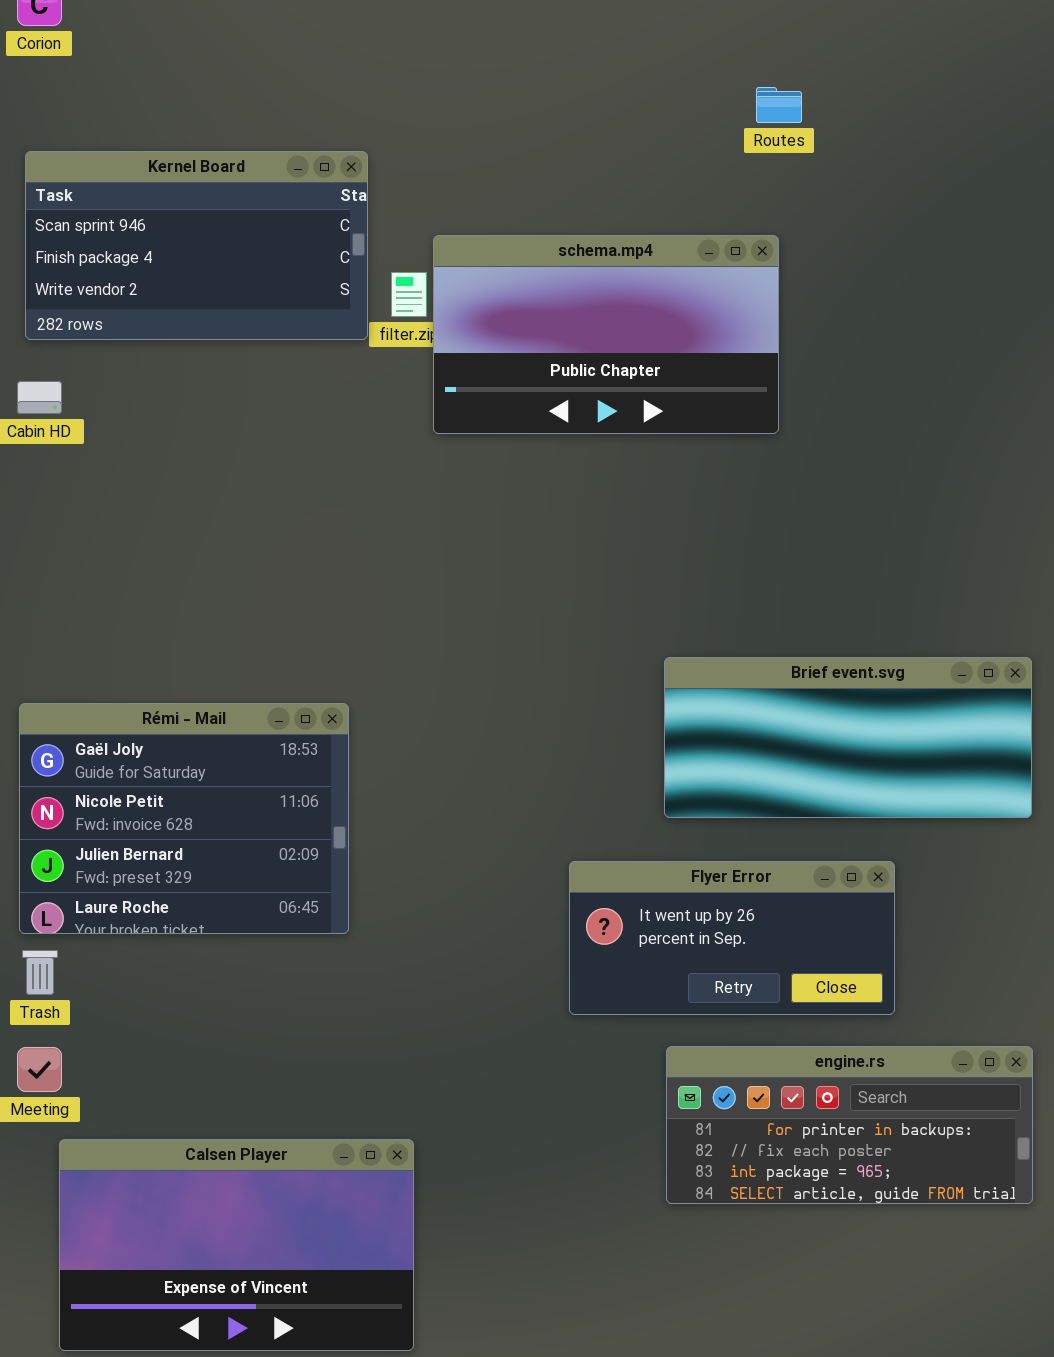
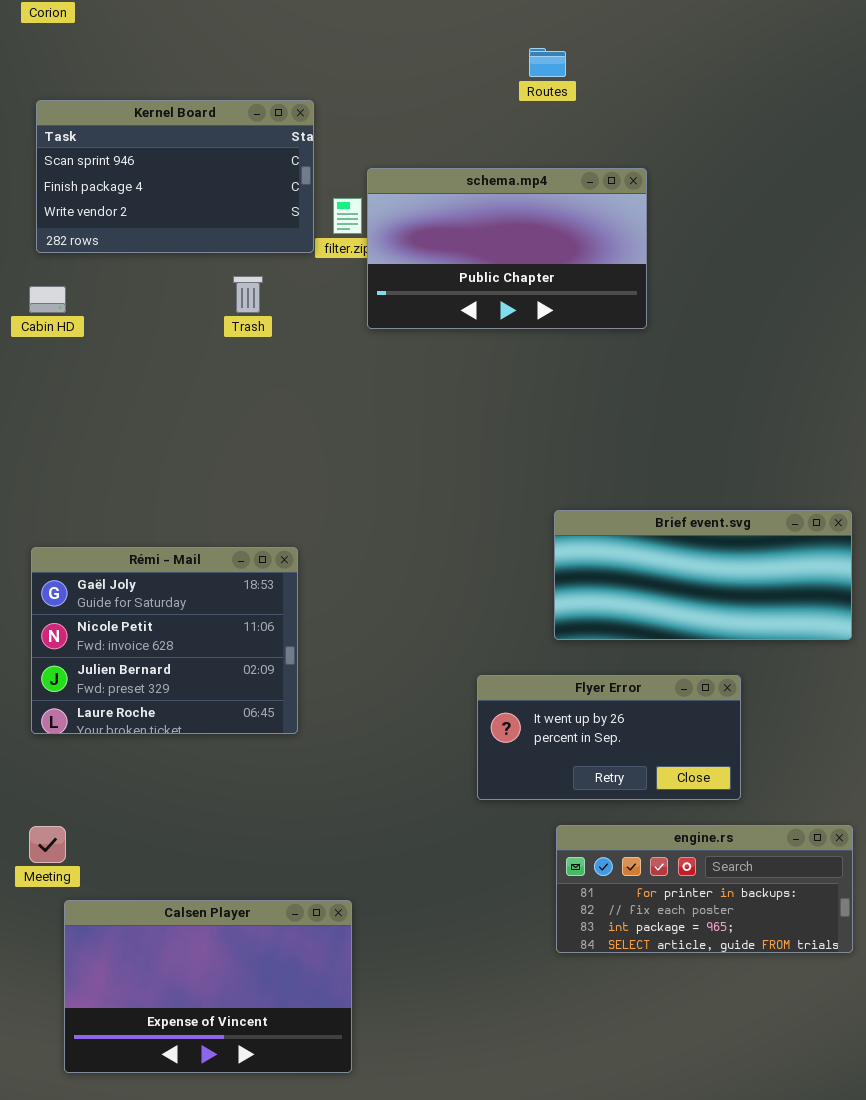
Routes: [756,87,802,123] -> [529,48,566,77], moved
Trash: [22,950,58,995] -> [233,276,263,313], moved

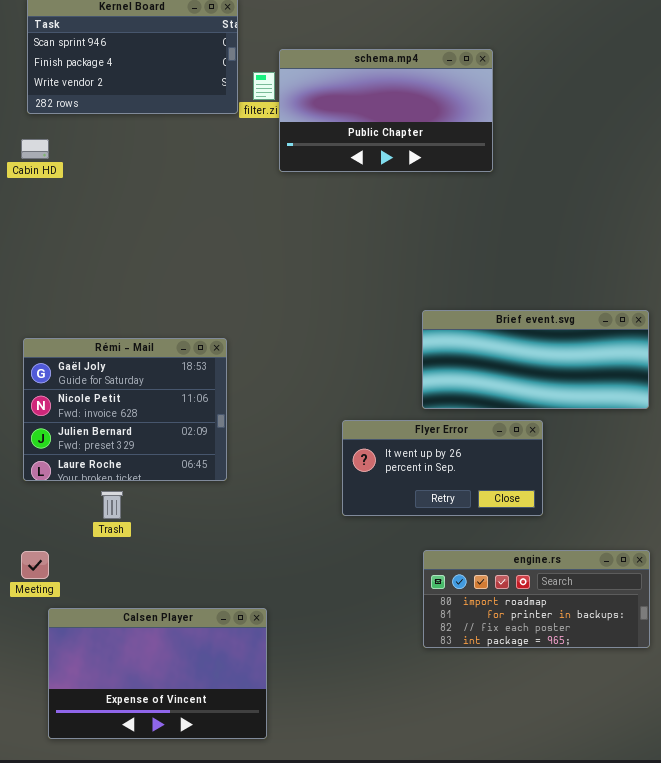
Trash: [233,276,263,313] -> [101,491,123,519], moved
Flyer Error: [477,675,741,800] -> [342,420,543,516], moved
engine.rs: [556,825,853,953] -> [423,550,650,648], scrolled up 1 row

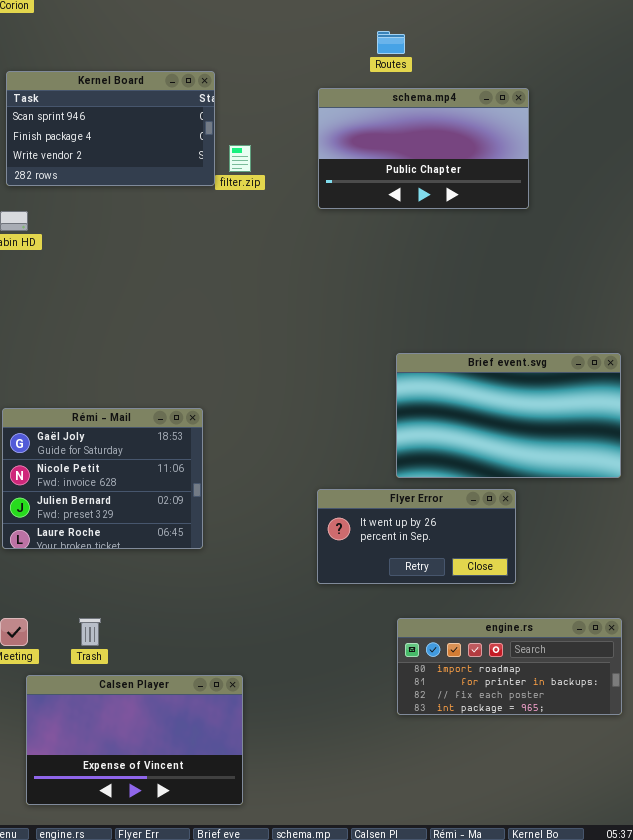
schema.mp4: [279,49,493,172] -> [318,88,529,209], moved
Brief event.svg: [422,310,649,409] -> [396,353,621,478], resized
Trash: [101,491,123,519] -> [79,618,101,646], moved

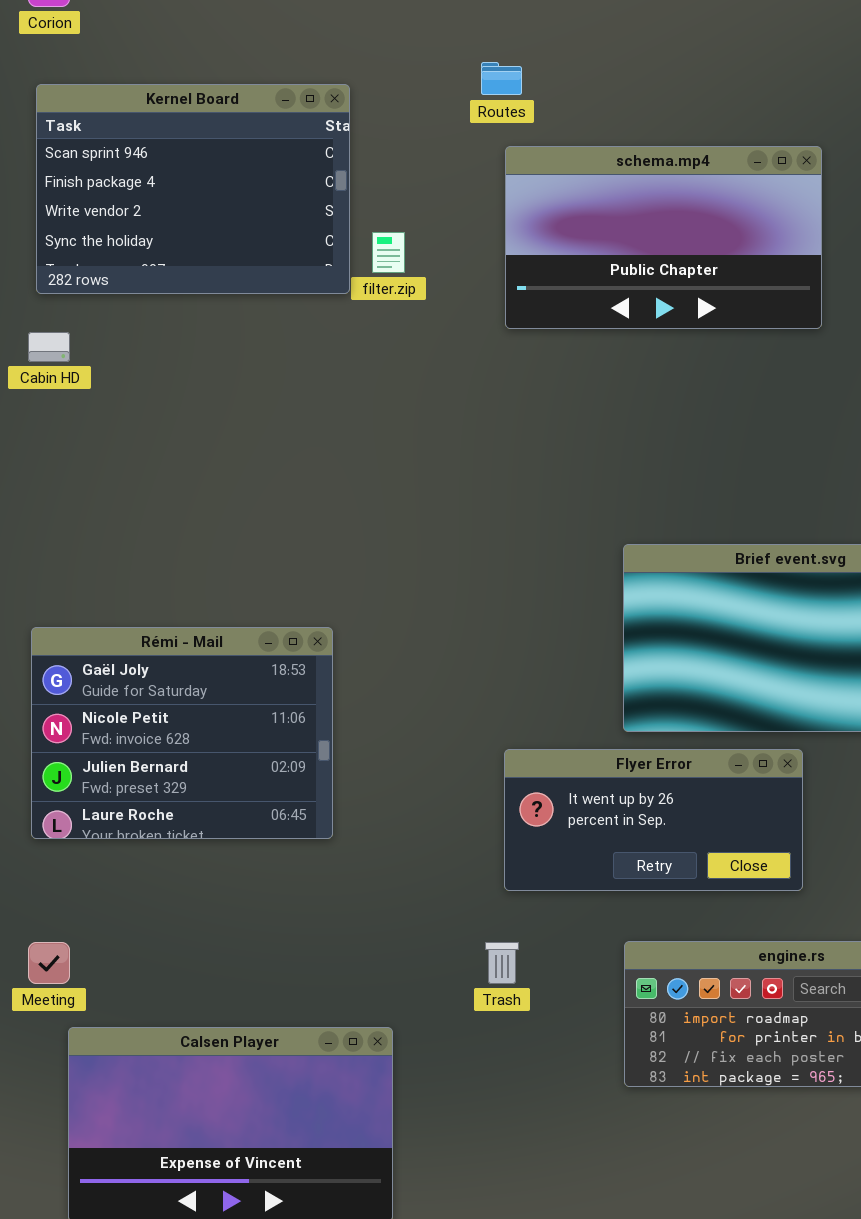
Routes: [377,31,405,54] -> [481,62,522,95], moved
Kernel Board: [6,71,215,186] -> [36,84,350,294], resized
Trash: [79,618,101,646] -> [485,942,519,984], moved

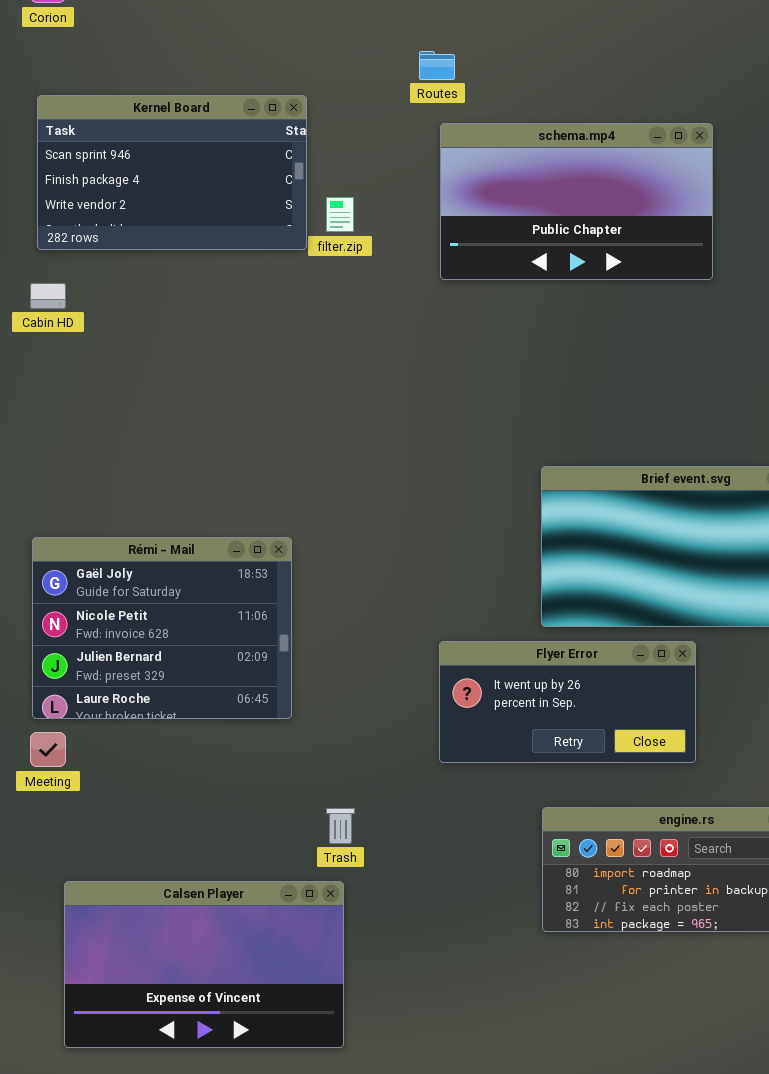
Kernel Board: [36,84,350,294] -> [37,95,307,250], resized
Meeting: [28,942,70,984] -> [30,732,66,767], moved
Trash: [485,942,519,984] -> [326,808,355,844], moved

